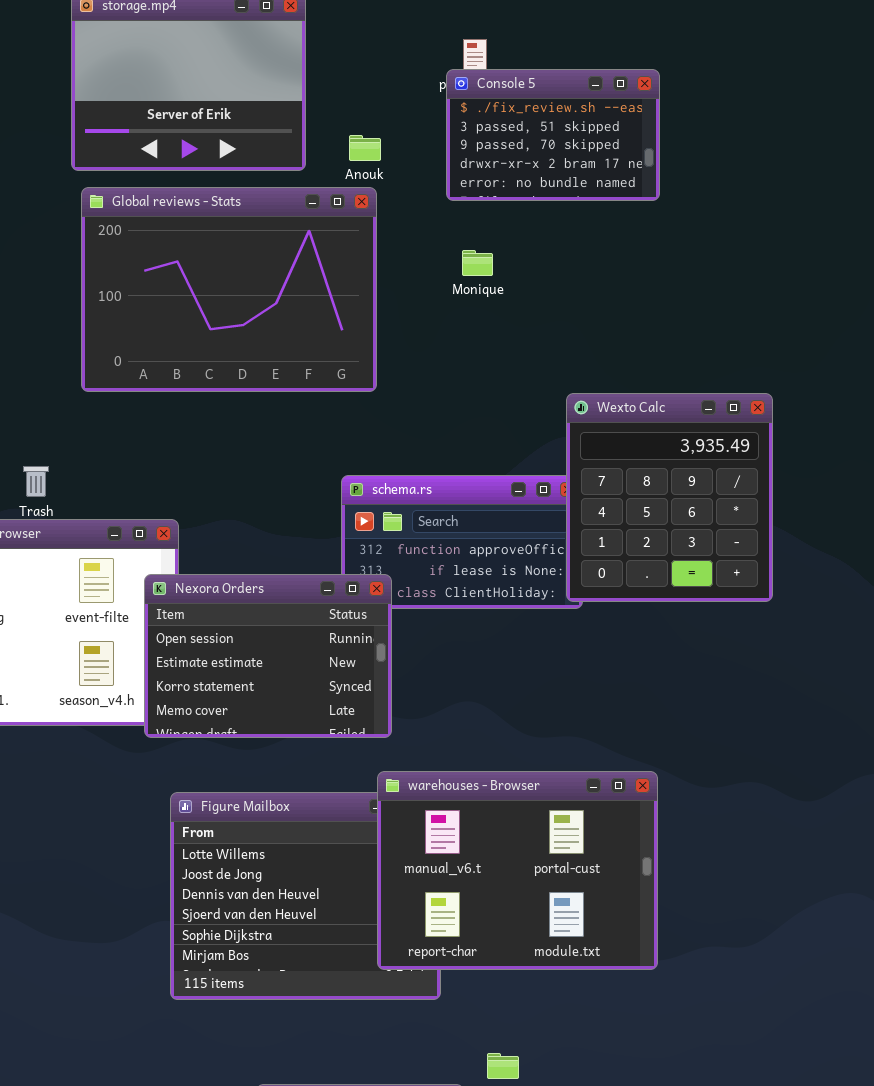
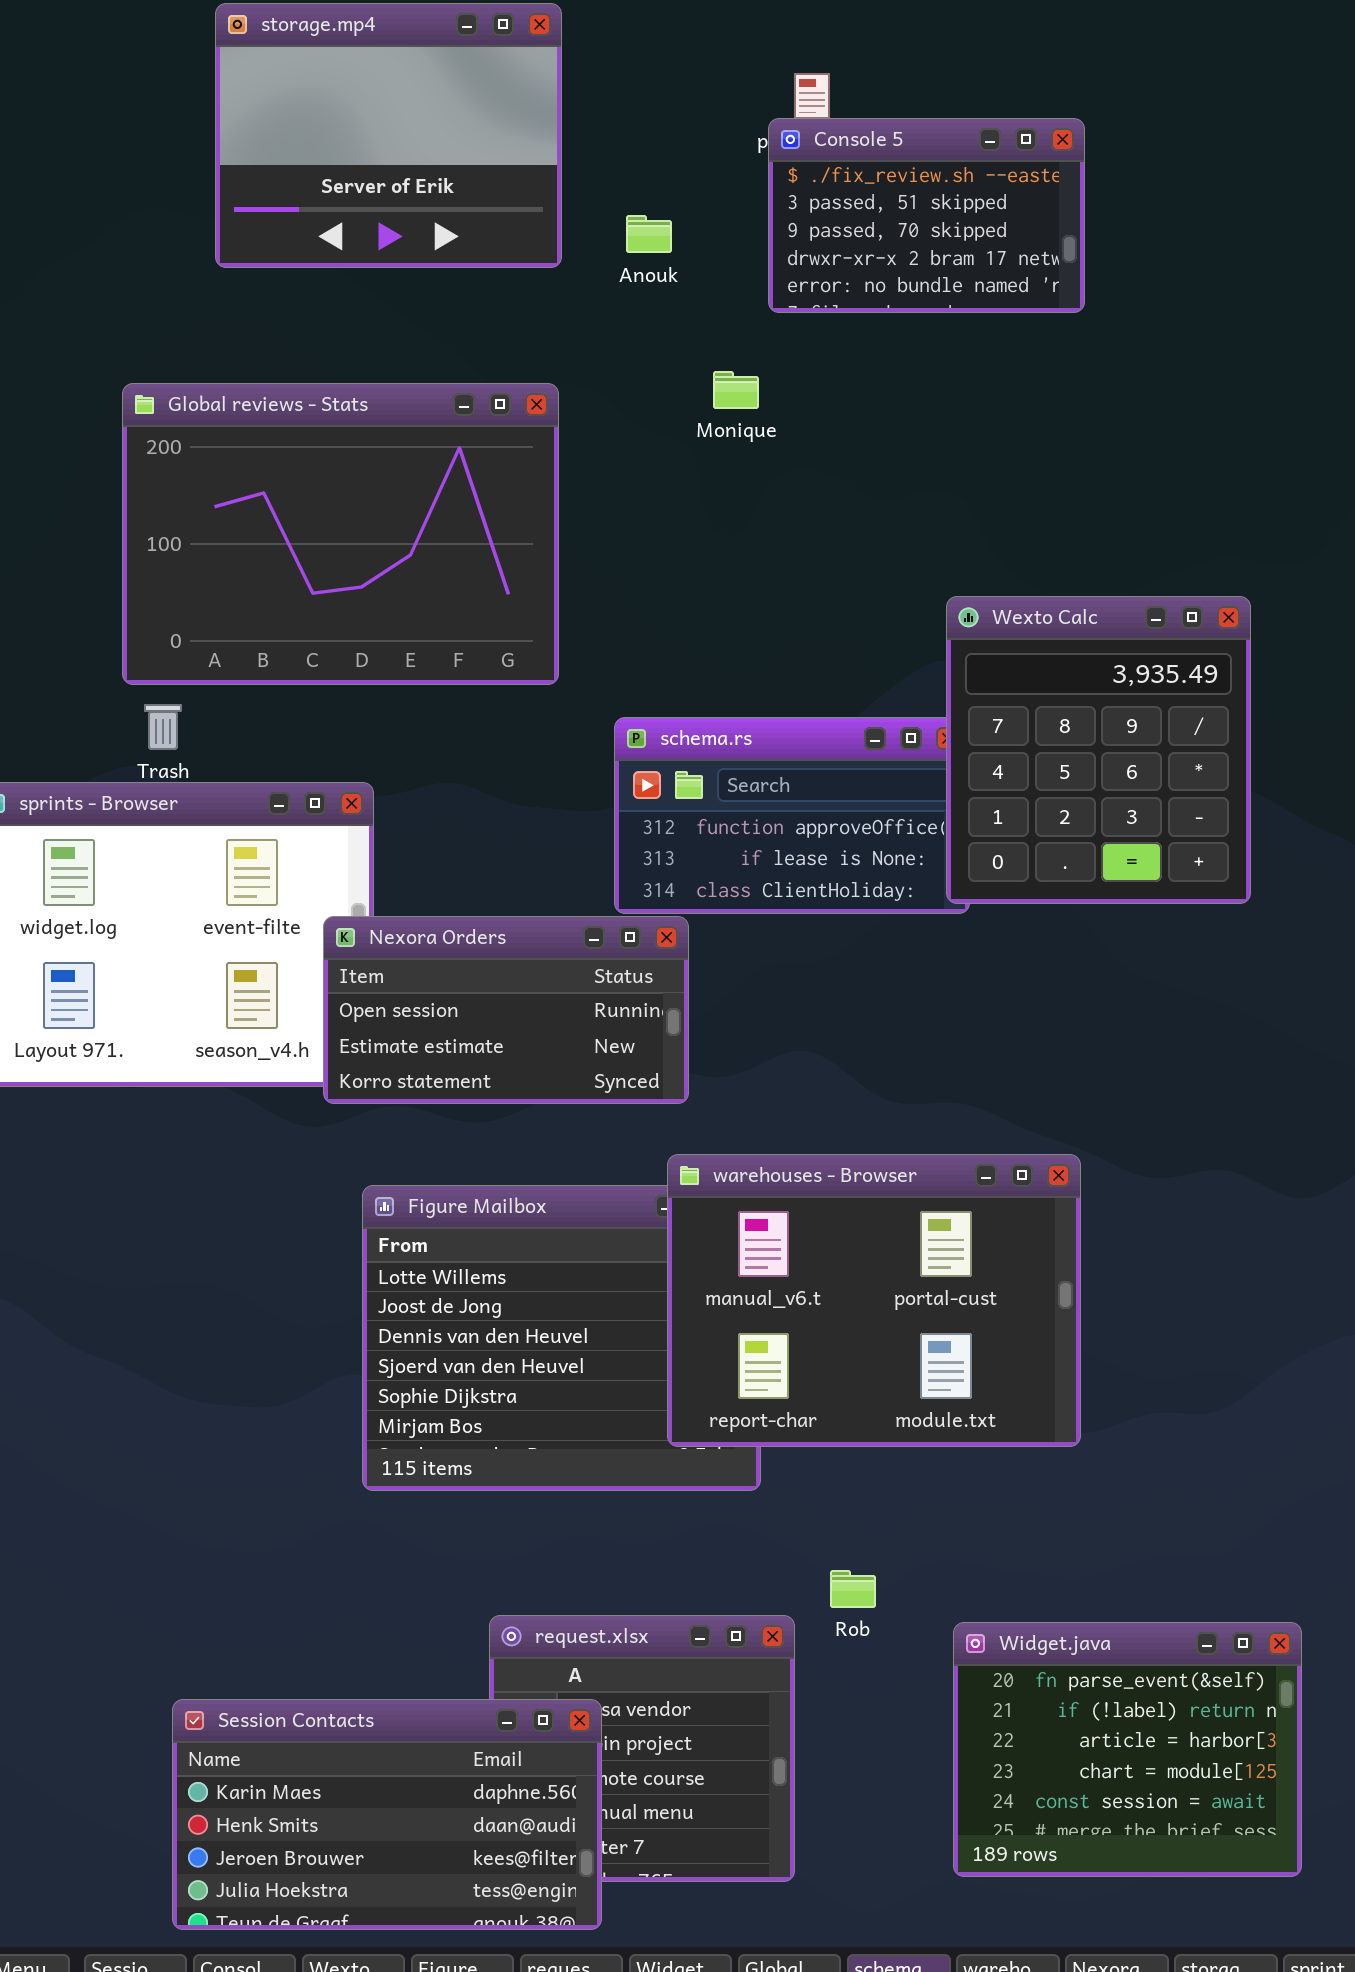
Global reviews - Stats: [81,187,377,392] -> [122,383,559,685], moved
Monique: [462,250,493,276] -> [713,371,759,409], moved
Nexora Orders: [144,574,392,738] -> [323,916,689,1104], resized

